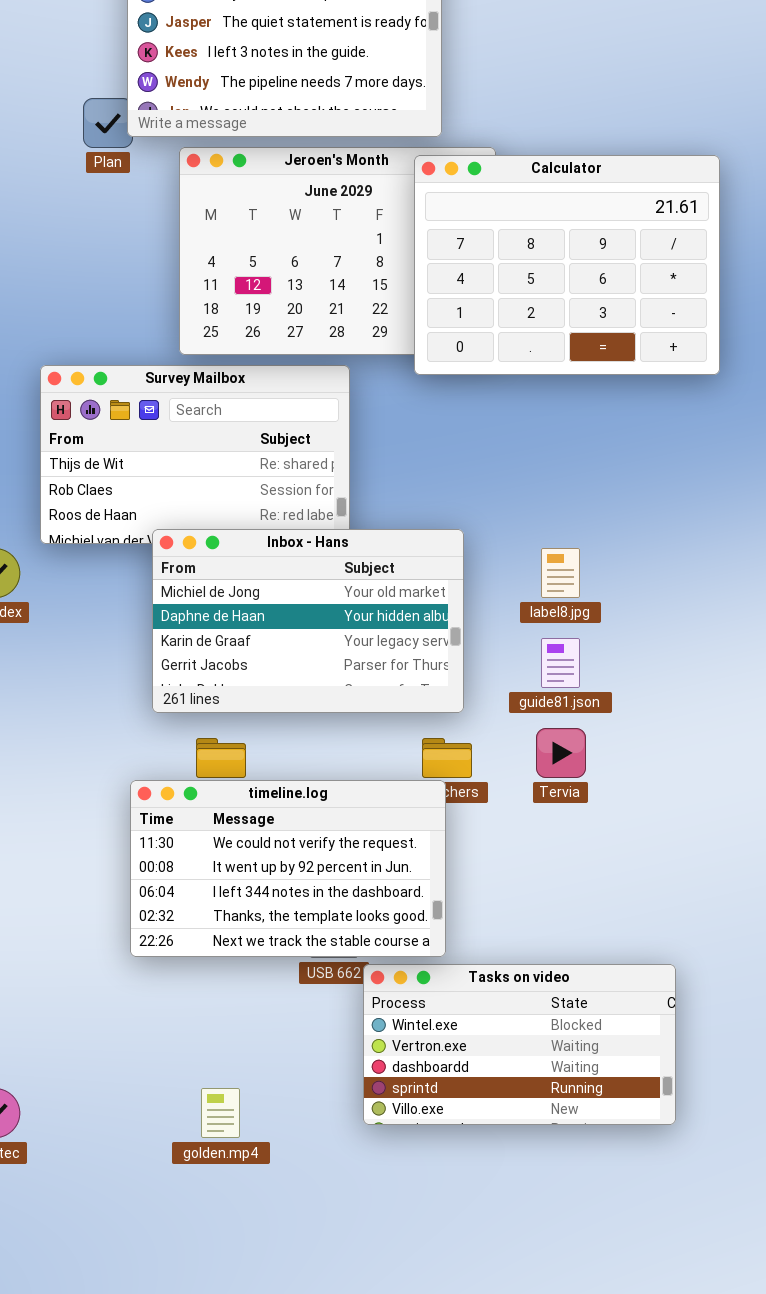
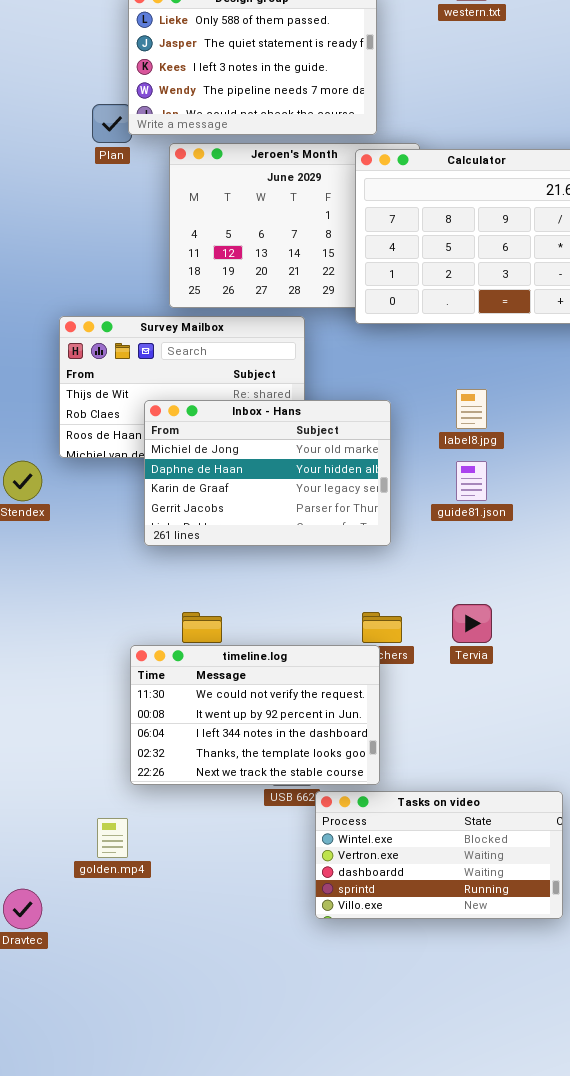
Inbox - Hans: [152,529,464,713] -> [144,400,391,546], moved
label8.jpg: [541,548,580,598] -> [456,389,487,429], moved
guide81.json: [541,638,580,688] -> [456,461,487,501], moved
golden.mp4: [201,1088,240,1138] -> [97,818,128,858], moved

